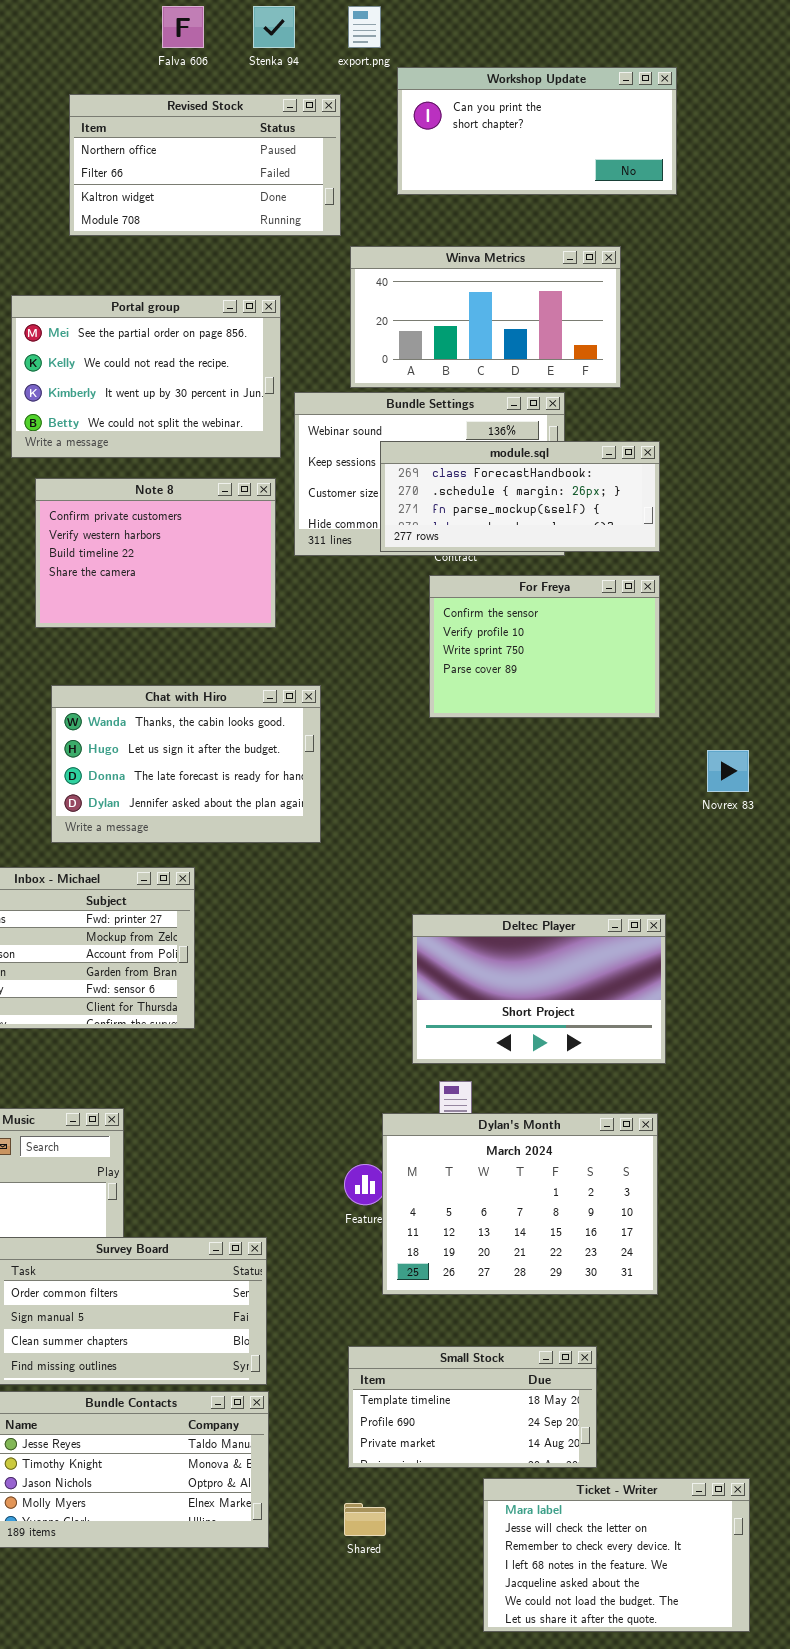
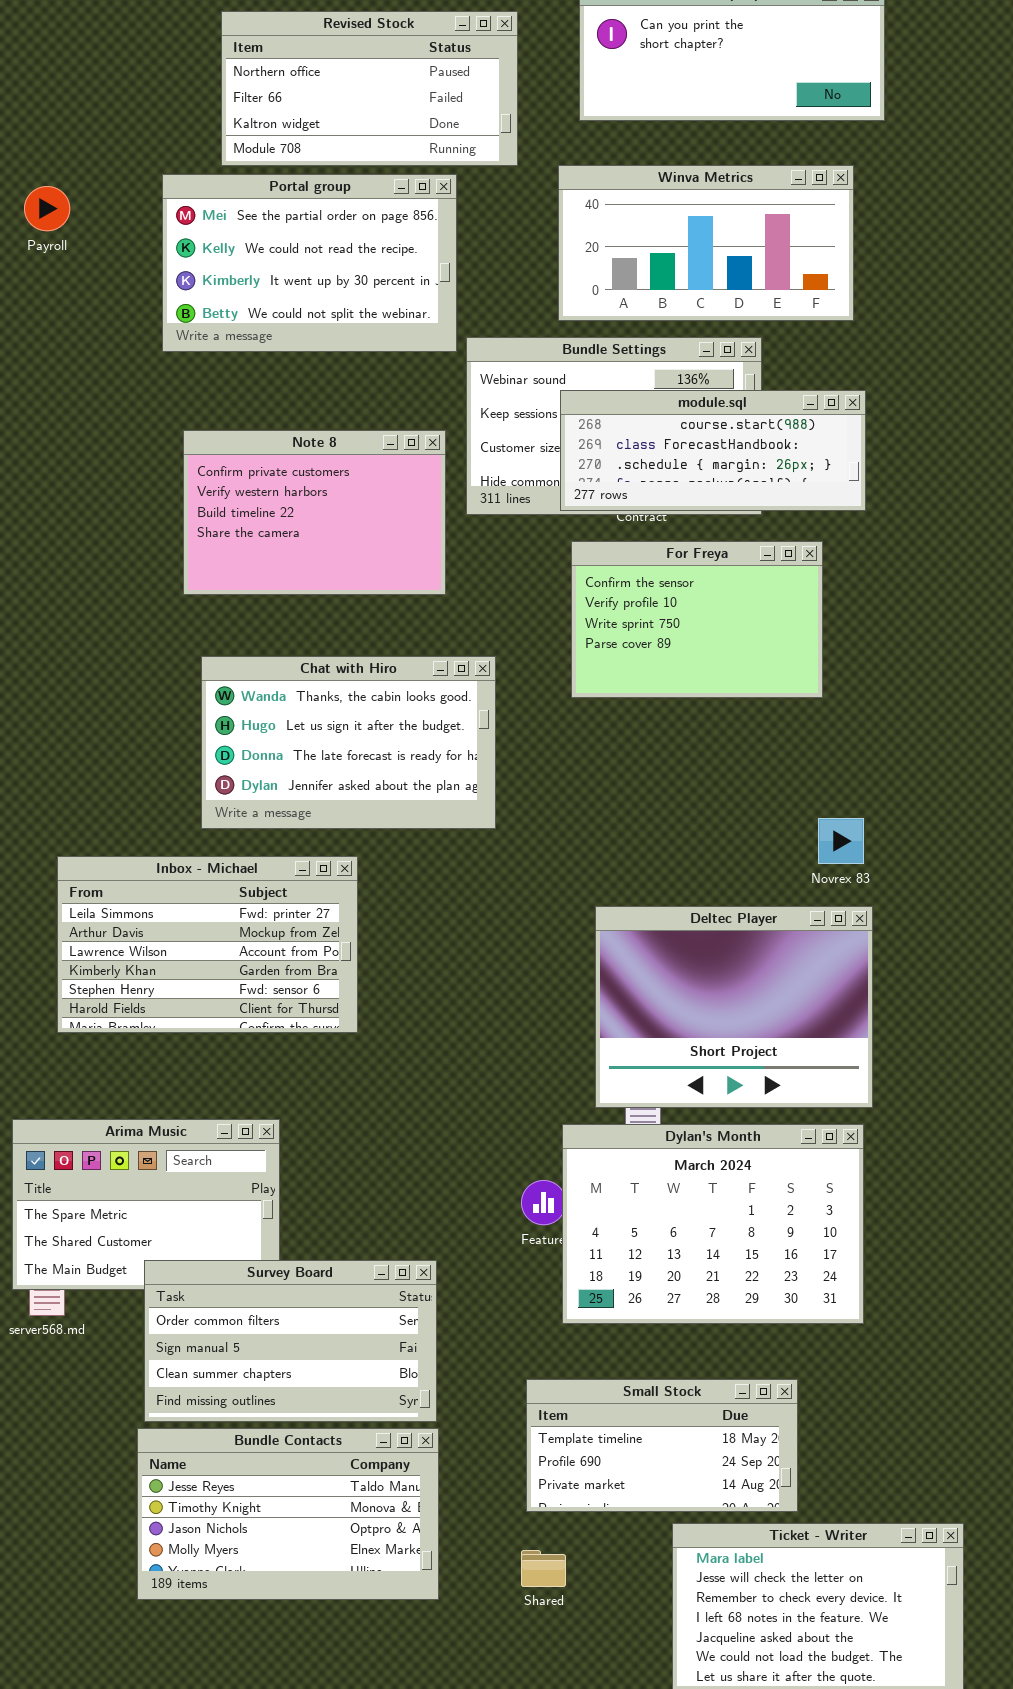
Winva Metrics: [350,246,621,388] -> [558,165,854,321], moved
Portal group: [11,295,281,458] -> [162,174,457,352], moved
module.sql: [380,441,660,552] -> [560,390,866,511], scrolled up 1 row
For Freya: [429,575,660,718] -> [571,541,823,698], moved
Novrex 83: [707,750,749,792] -> [818,818,864,864], moved
Deltec Player: [412,914,666,1064] -> [595,906,873,1108], resized

